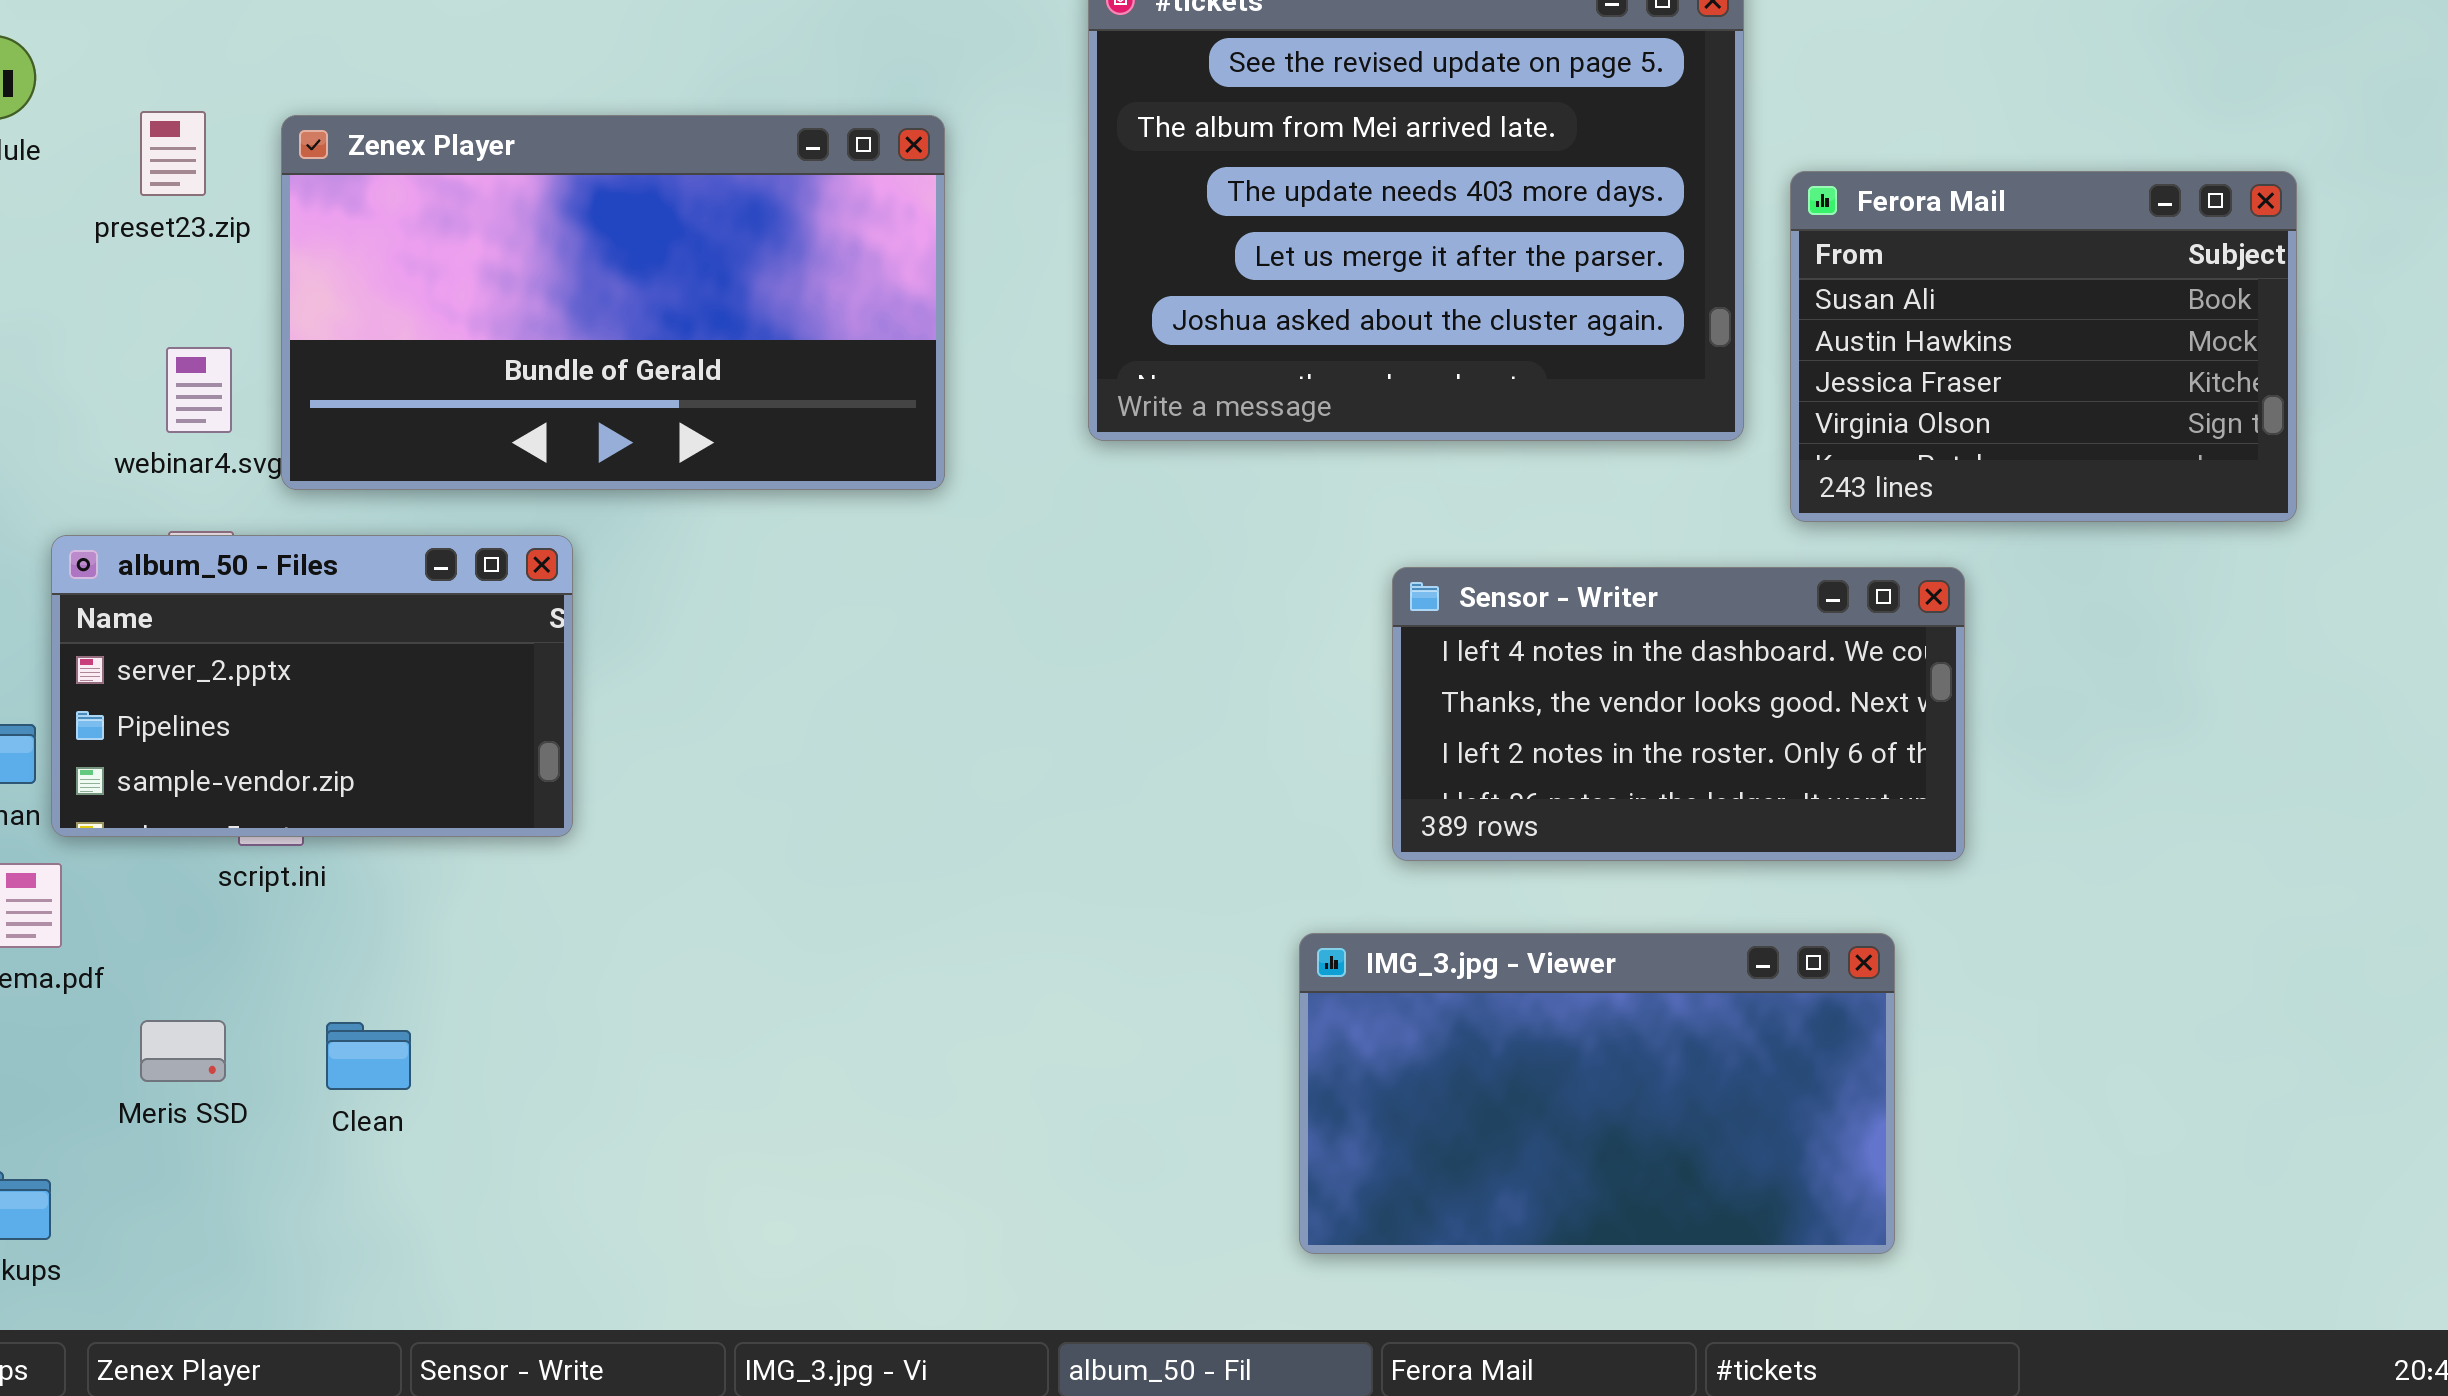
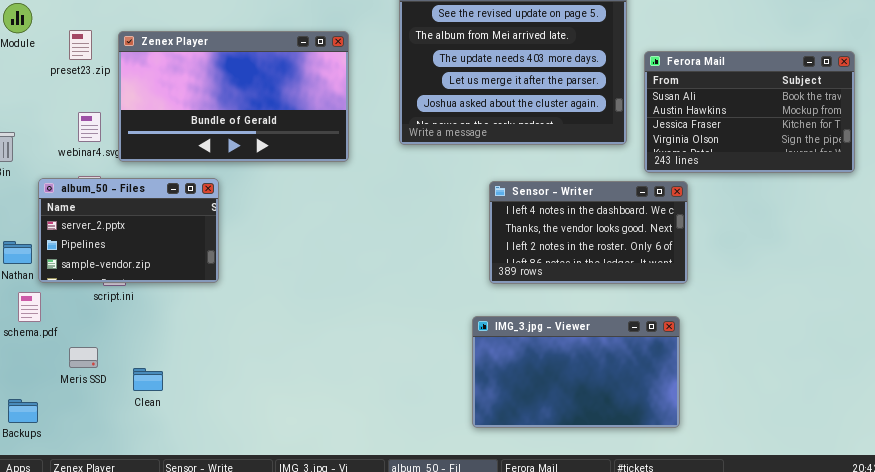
Ferora Mail: [1790,171,2297,522] -> [644,51,855,173], resized
Sensor - Writer: [1392,567,1965,861] -> [489,181,688,284], moved
Clean: [326,1022,411,1090] -> [133,368,163,391], moved

